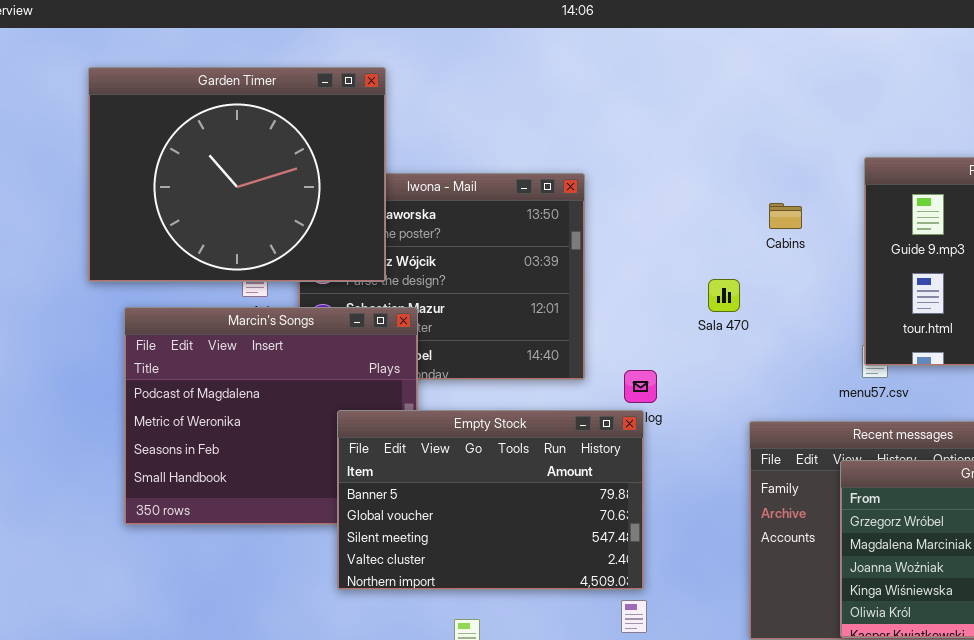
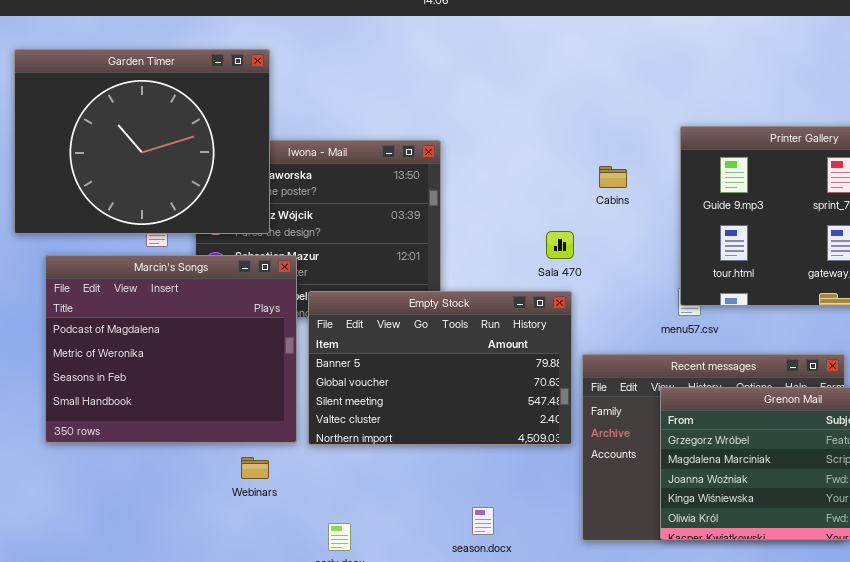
Empty Stock: [337,410,644,590] -> [308,291,572,445], moved

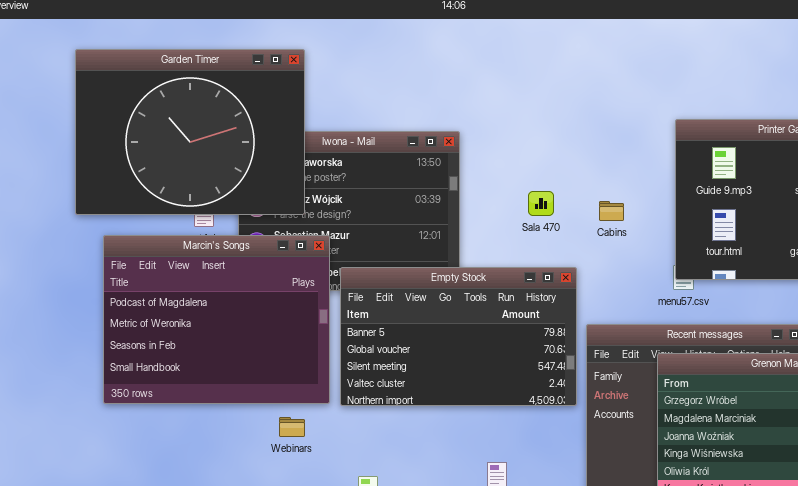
Cabins: [599,166,627,188] -> [599,201,624,221], moved
Sala 470: [546,231,574,259] -> [528,191,554,216], moved

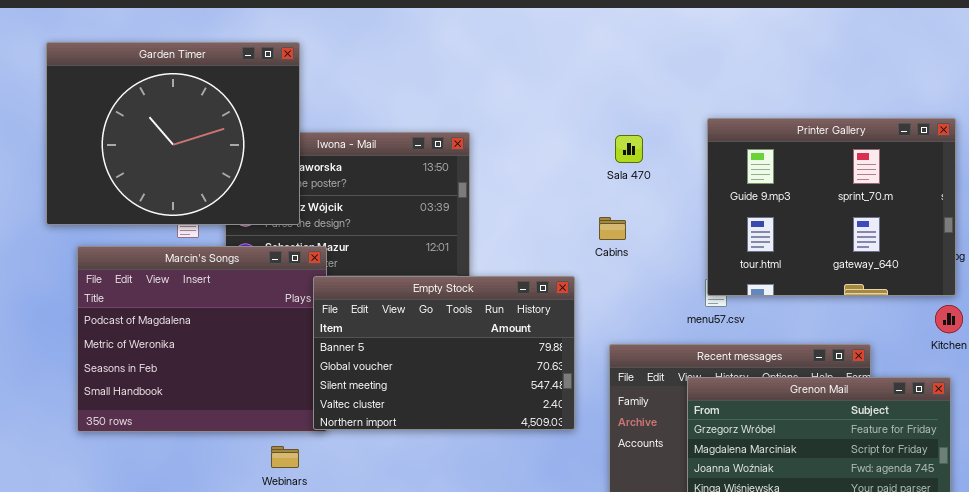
Sala 470: [528,191,554,216] -> [615,135,643,163], moved
Cabins: [599,201,624,221] -> [599,217,626,240], moved
Empty Stock: [340,267,577,406] -> [313,276,575,430], moved

